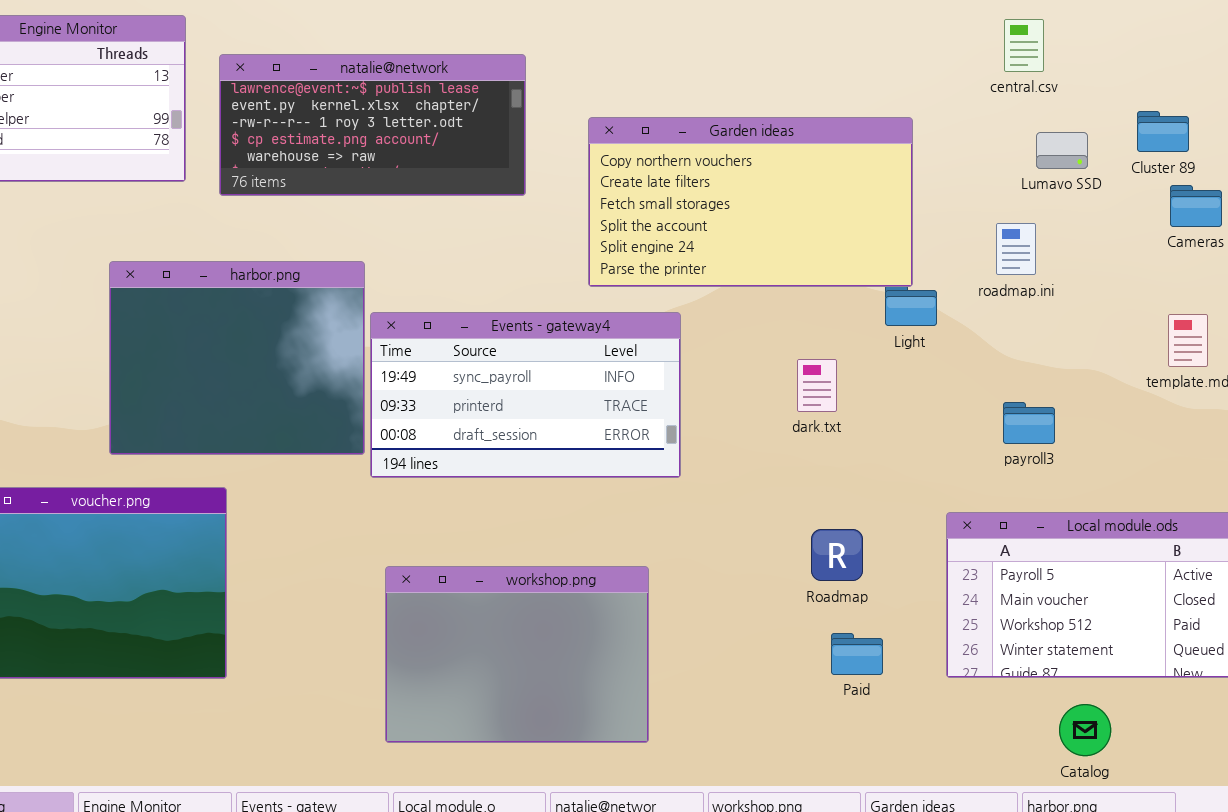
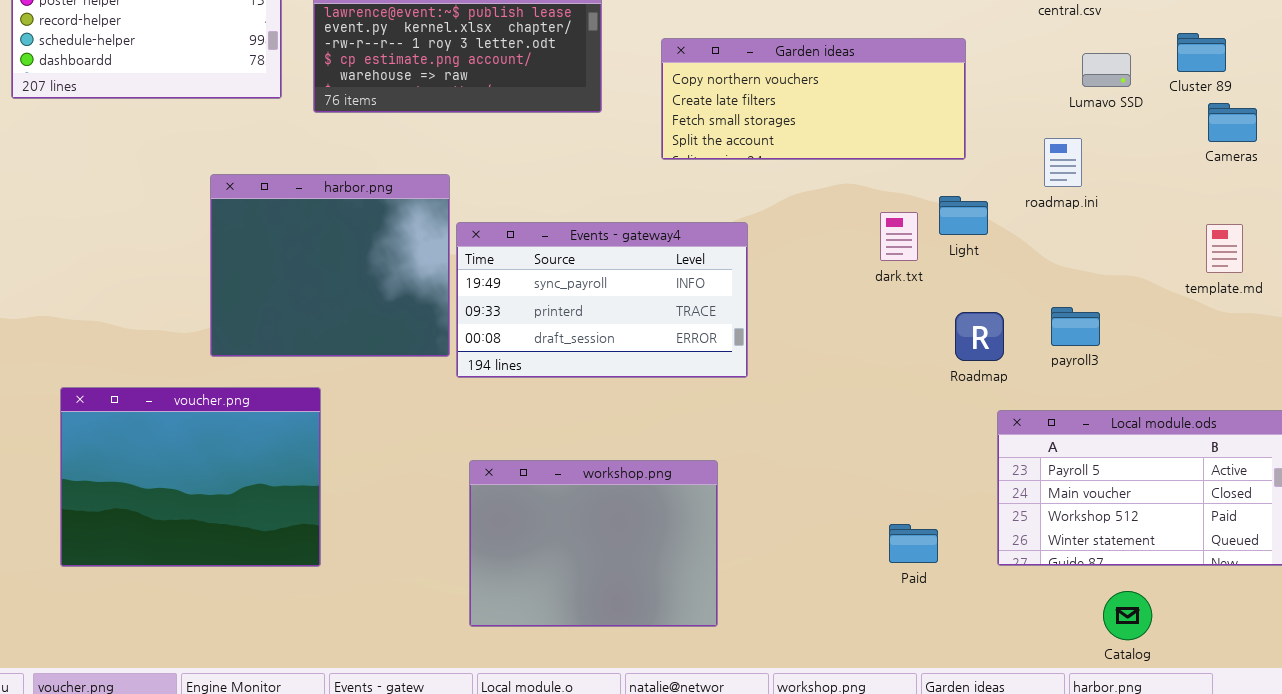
Garden ideas: [588,117,913,287] -> [661,38,966,160], resized
dark.txt: [797,359,837,412] -> [880,212,918,261], moved
Roadmap: [811,529,863,581] -> [955,312,1004,361], moved

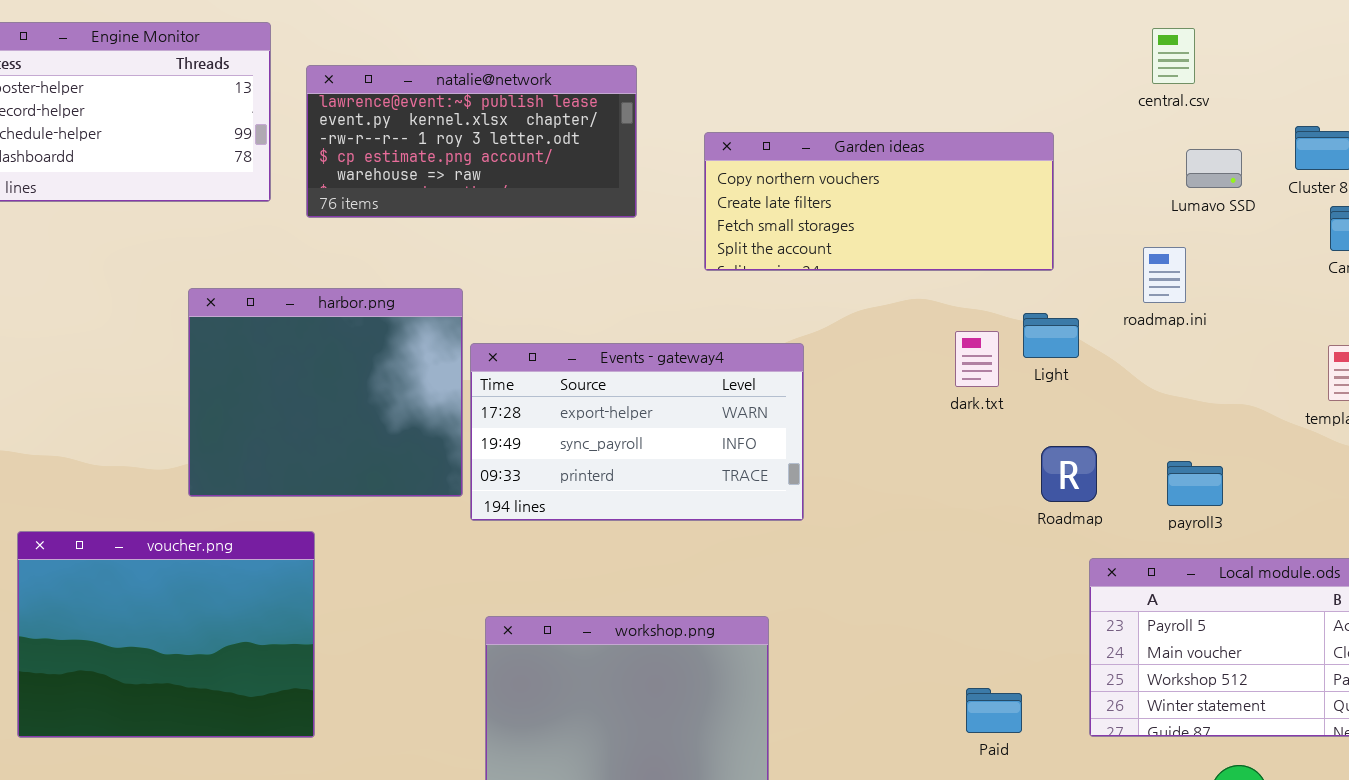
Events - gateway4: [456,222,748,378] -> [470,343,804,521], scrolled up 1 row
payroll3: [1051,307,1100,346] -> [1167,461,1223,506], moved

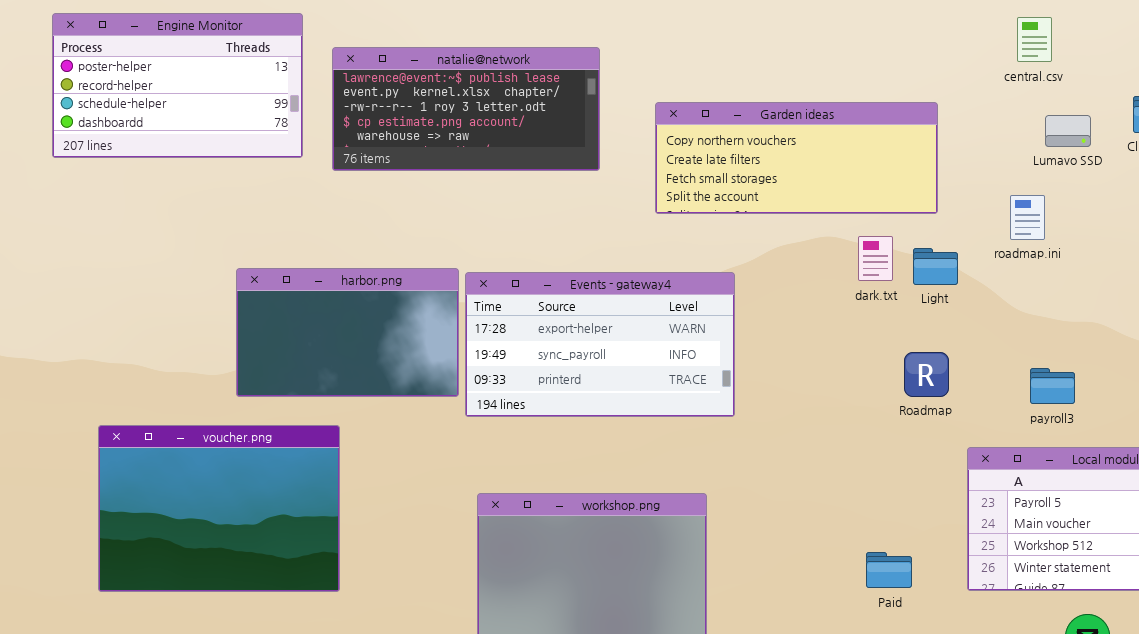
harbor.png: [188,288,463,497] -> [236,268,459,397], resized
dark.txt: [955,331,999,387] -> [858,236,893,281], moved
Roadmap: [1041,446,1097,502] -> [904,352,949,397], moved

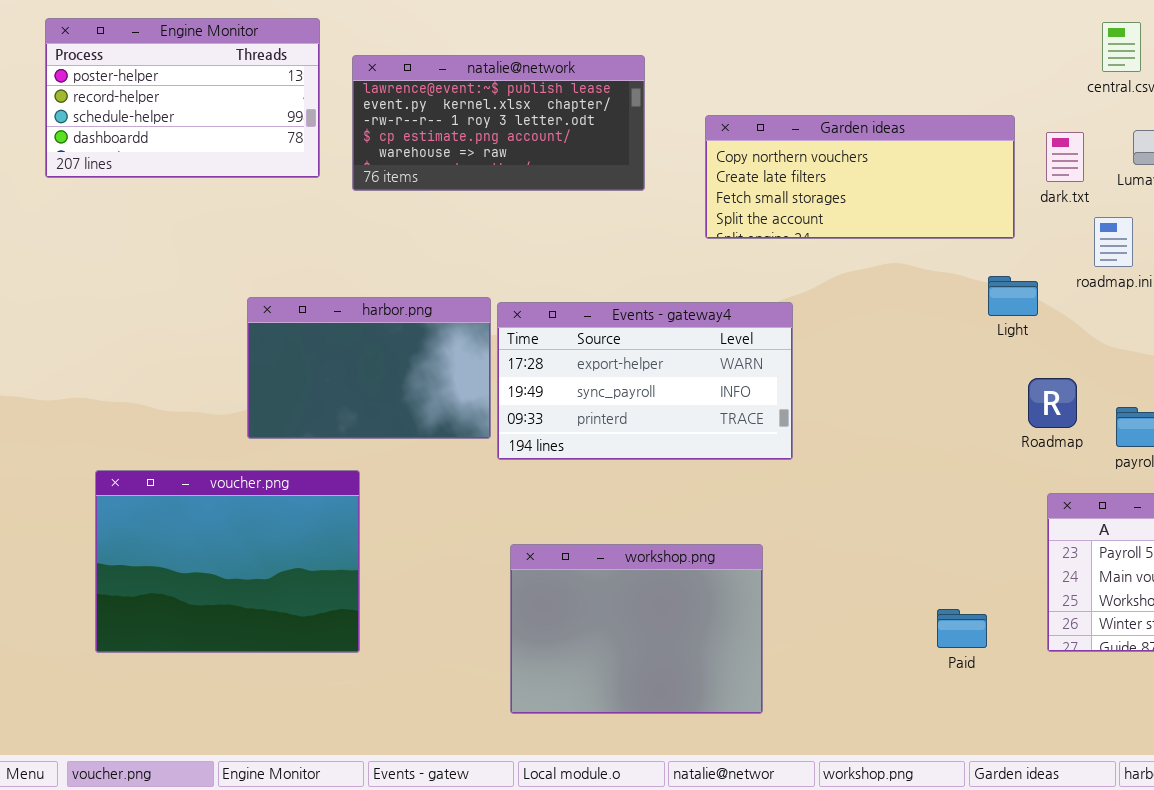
dark.txt: [858,236,893,281] -> [1046,132,1084,182], moved
Roadmap: [904,352,949,397] -> [1028,378,1077,428], moved

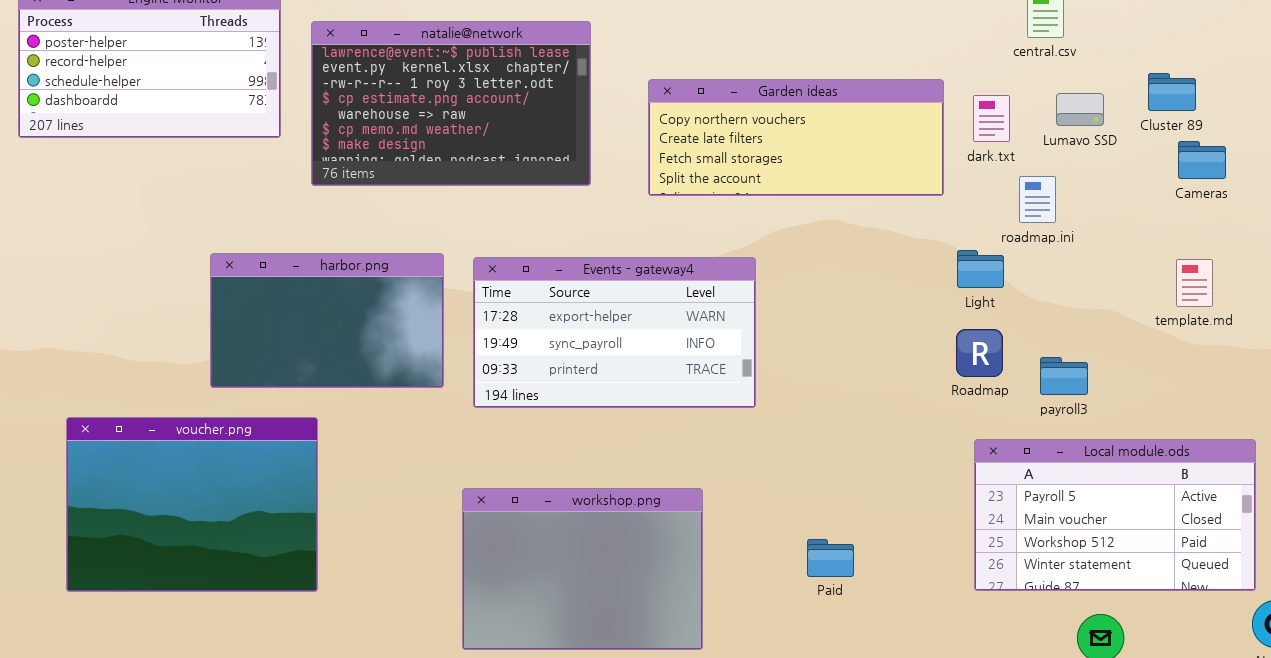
natalie@network: [352,55,645,191] -> [311,21,591,186], resized
Light: [988,276,1038,316] -> [957,250,1004,288], moved
Events - gateway4: [497,302,793,460] -> [473,257,756,408], moved
Paid: [937,609,987,648] -> [807,539,854,577], moved

